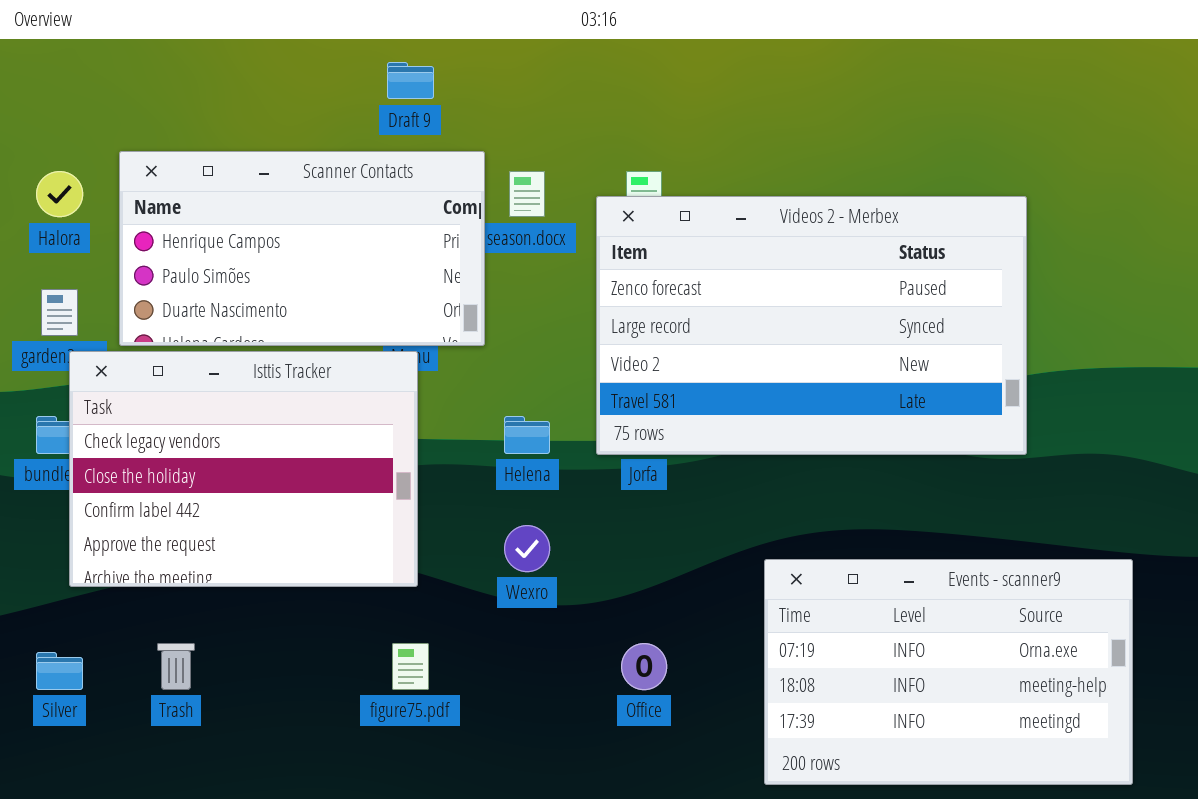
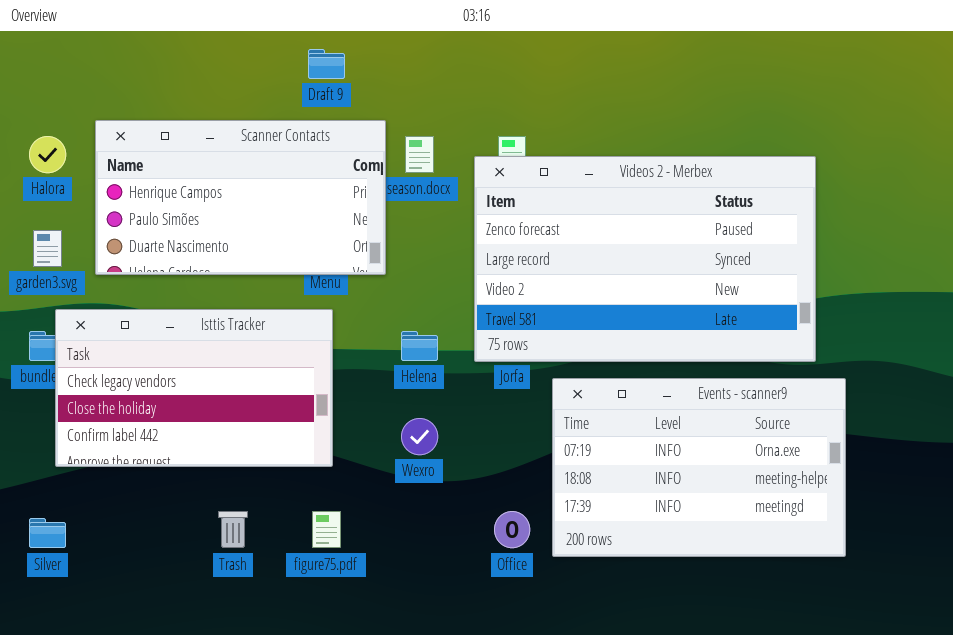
Isttis Tracker: [69,351,418,587] -> [55,309,333,467], resized
Events - scanner9: [764,559,1133,785] -> [552,378,846,557], moved
Trash: [157,643,195,690] -> [218,511,248,548], moved

